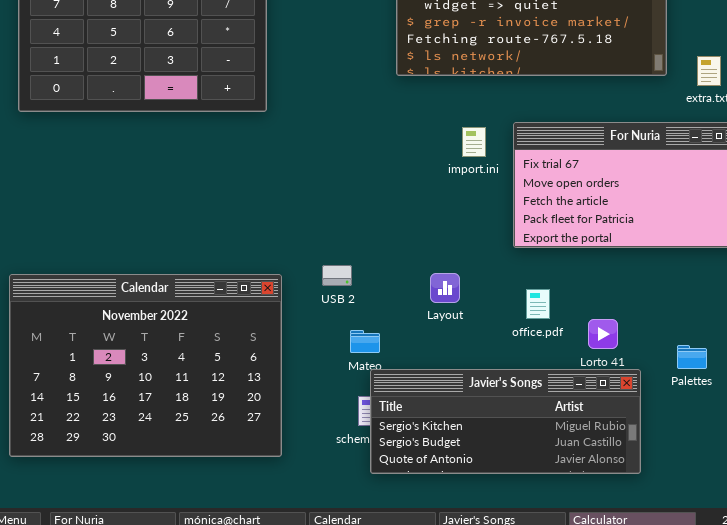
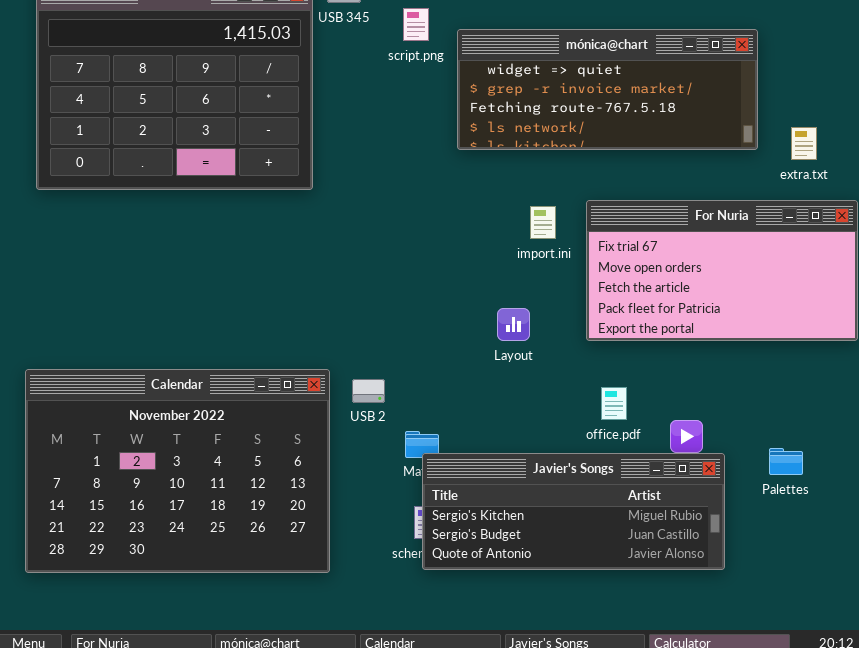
USB 2: [322,265,352,286] -> [352,379,385,403], moved
Layout: [430,273,460,303] -> [497,308,530,341], moved
Javier's Songs: [370,369,641,474] -> [422,453,725,570], moved

